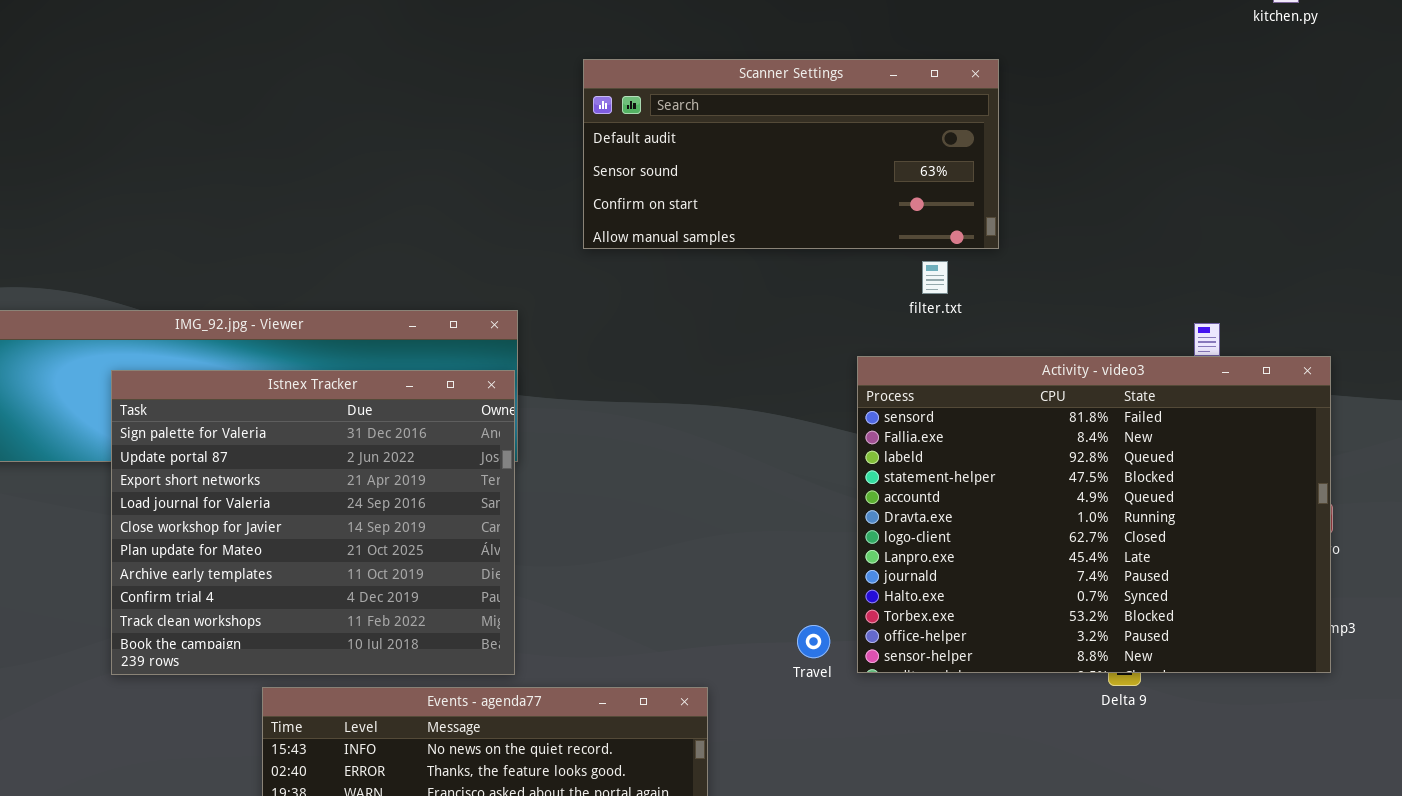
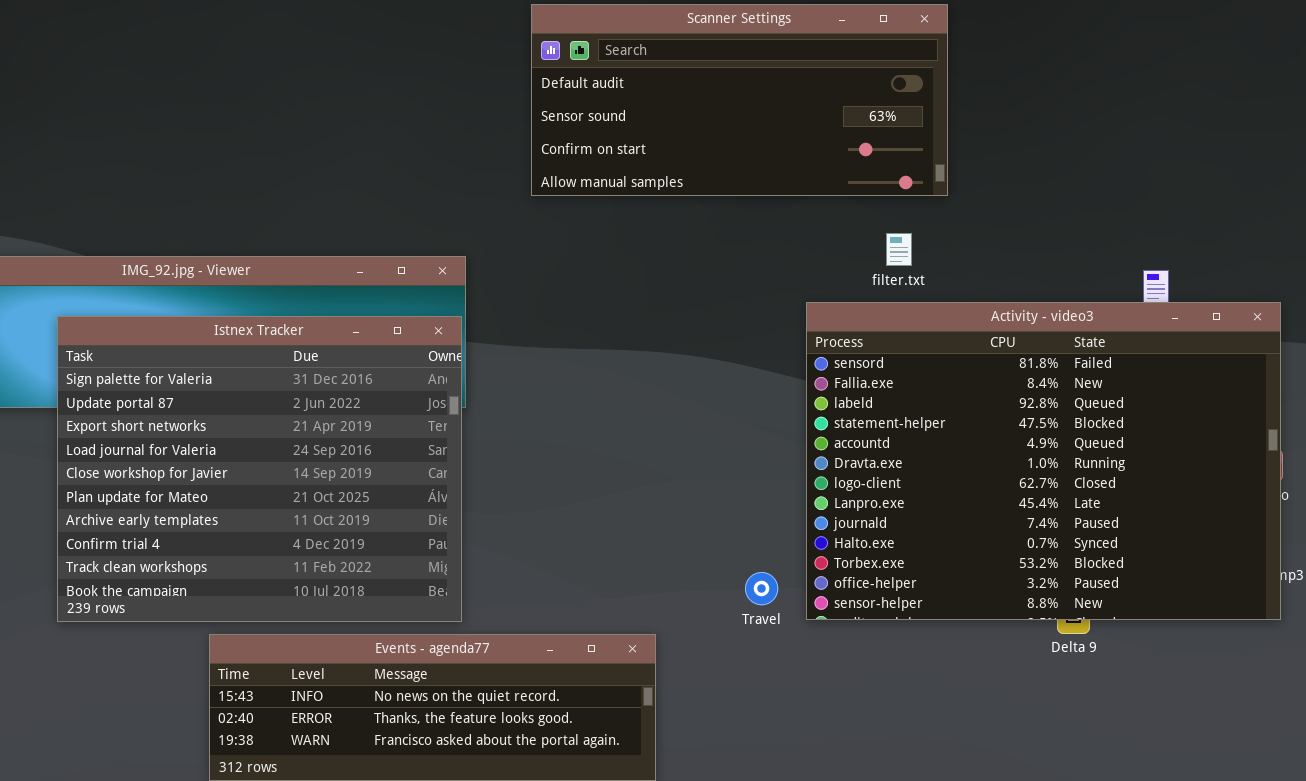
filter.txt: [922,261,948,294] -> [886,233,912,266], moved

